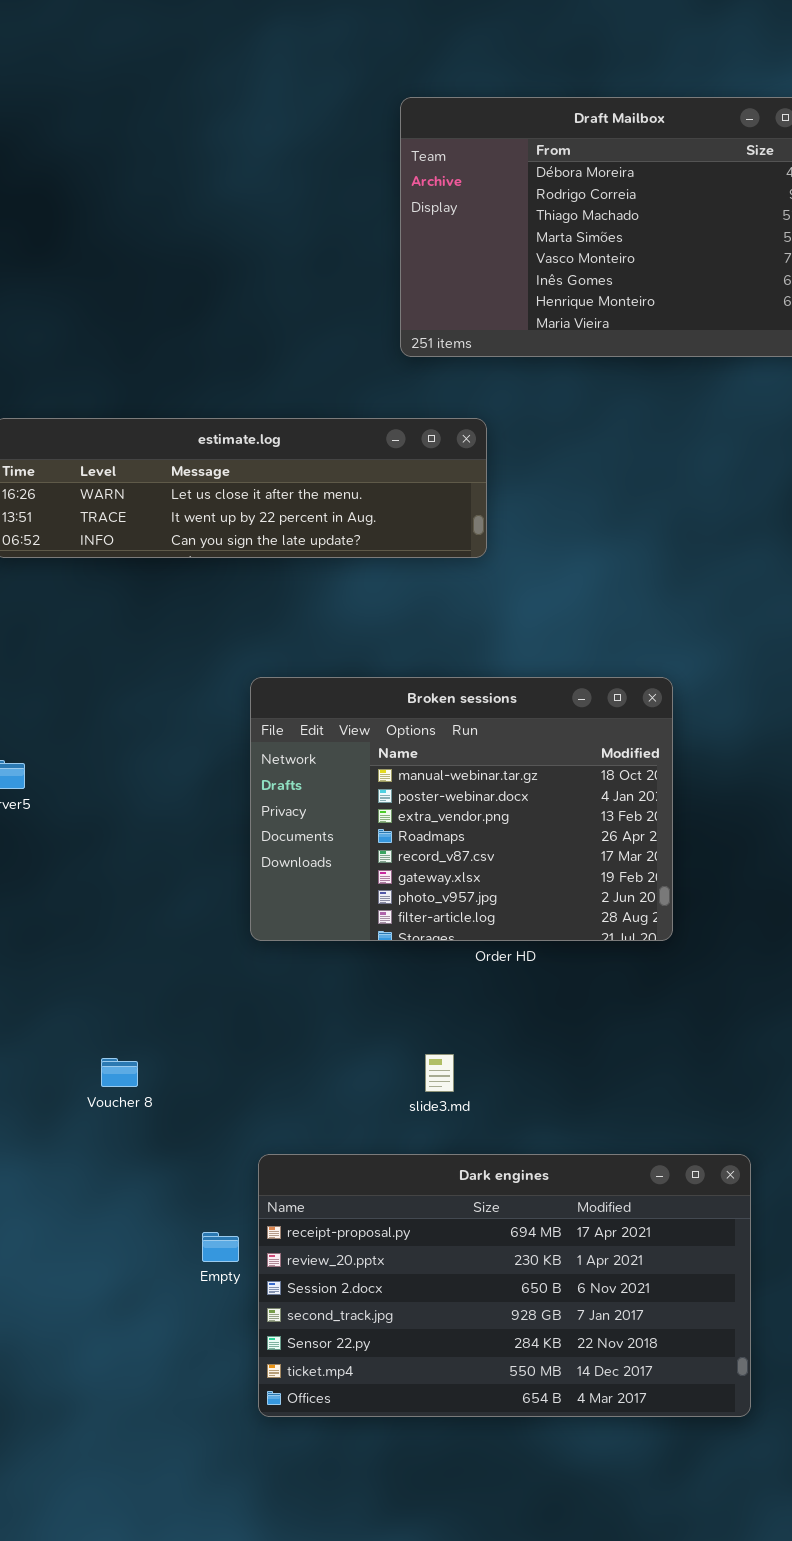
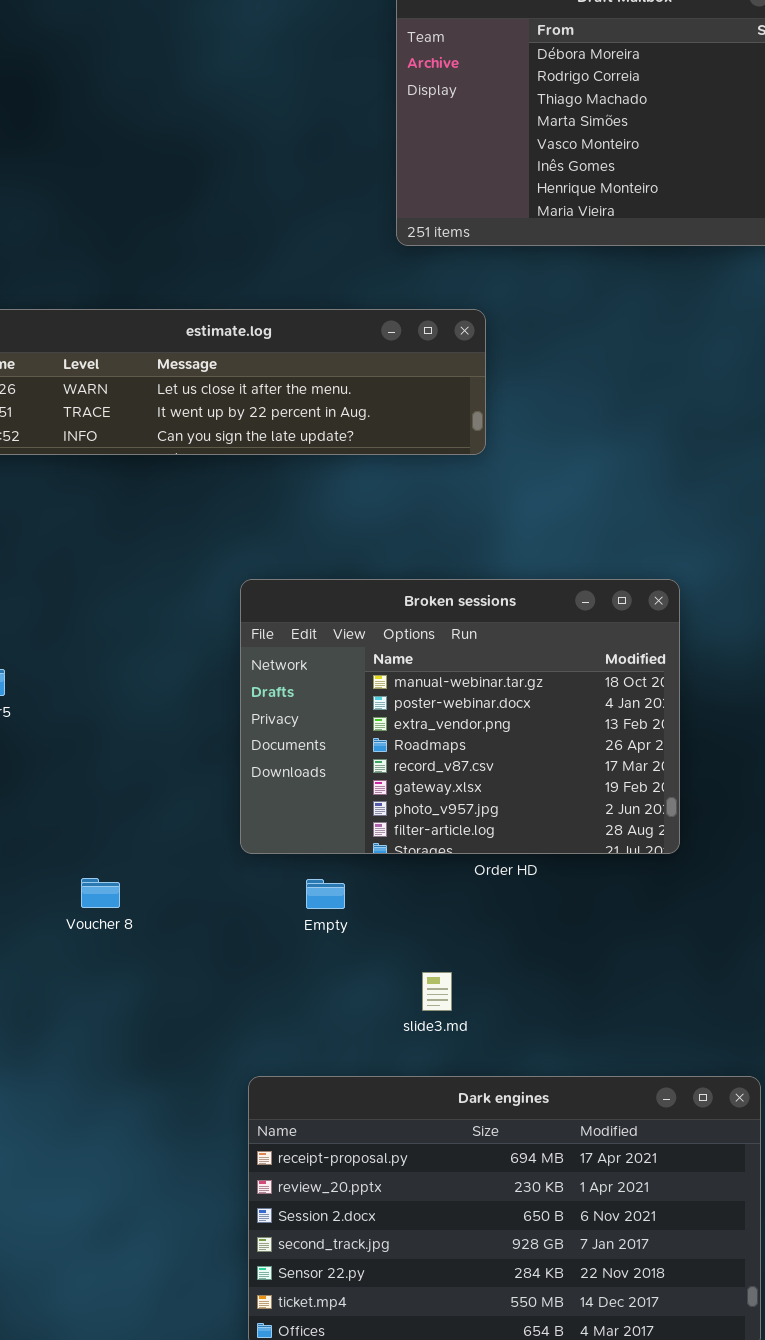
Voucher 8: [101,1058,138,1087] -> [81,878,120,908], moved
Empty: [202,1232,239,1262] -> [306,879,345,909], moved

